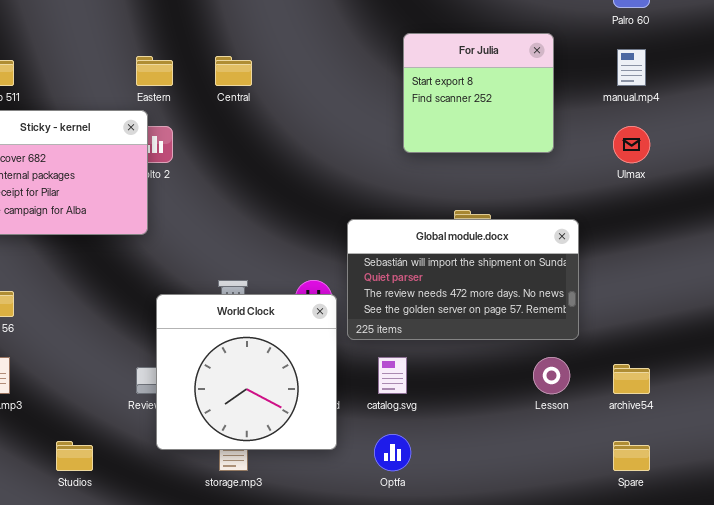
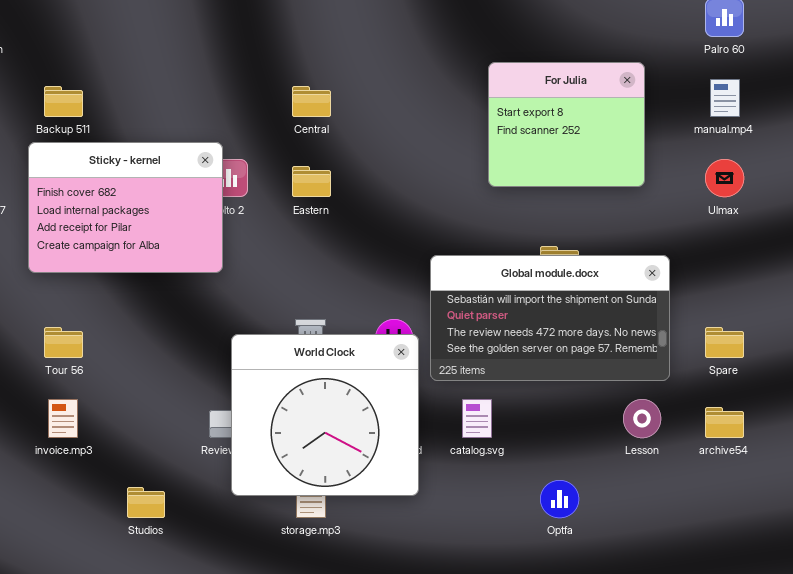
Eastern: [136,56,173,86] -> [292,166,331,197], moved
Optfa: [374,434,411,471] -> [540,480,579,518], moved
Spare: [613,441,650,471] -> [705,327,744,358], moved

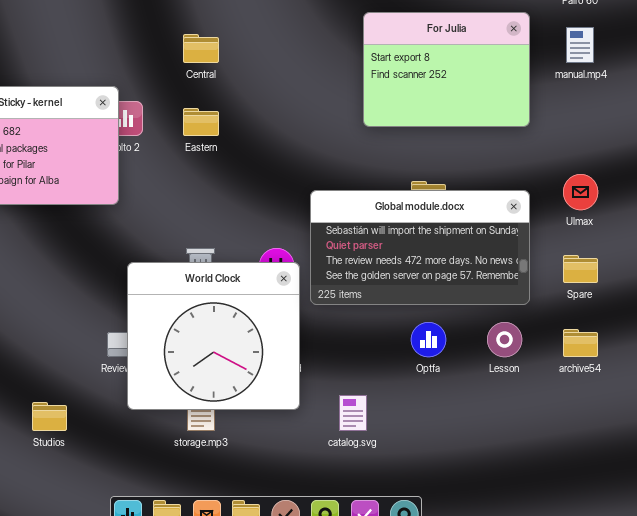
For Julia: [488,62,645,187] -> [363,12,530,127], resized
Ulmax: [705,159,744,197] -> [563,174,598,210], moved
catalog.svg: [462,399,492,438] -> [339,395,367,431], moved
Optfa: [540,480,579,518] -> [411,322,446,357], moved

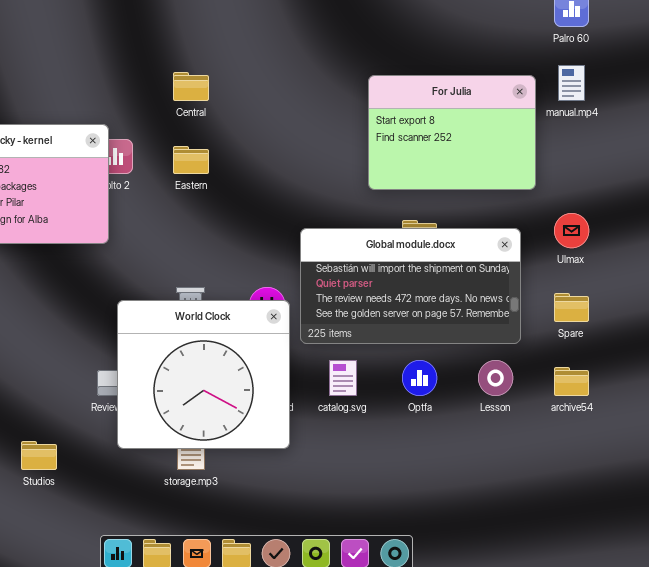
For Julia: [363,12,530,127] -> [368,75,536,190], moved
catalog.svg: [339,395,367,431] -> [329,360,357,396], moved

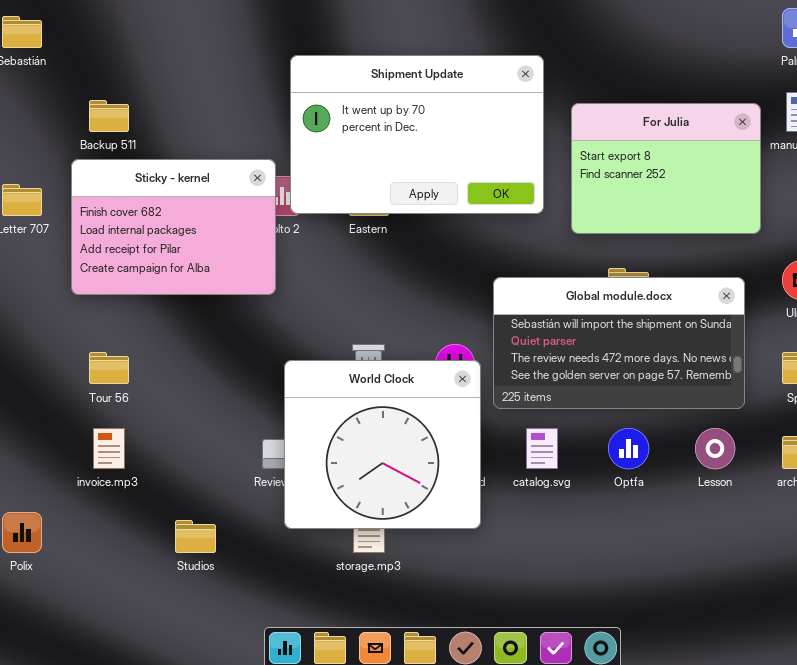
Shipment Update: none -> [290,55,544,214], opened

